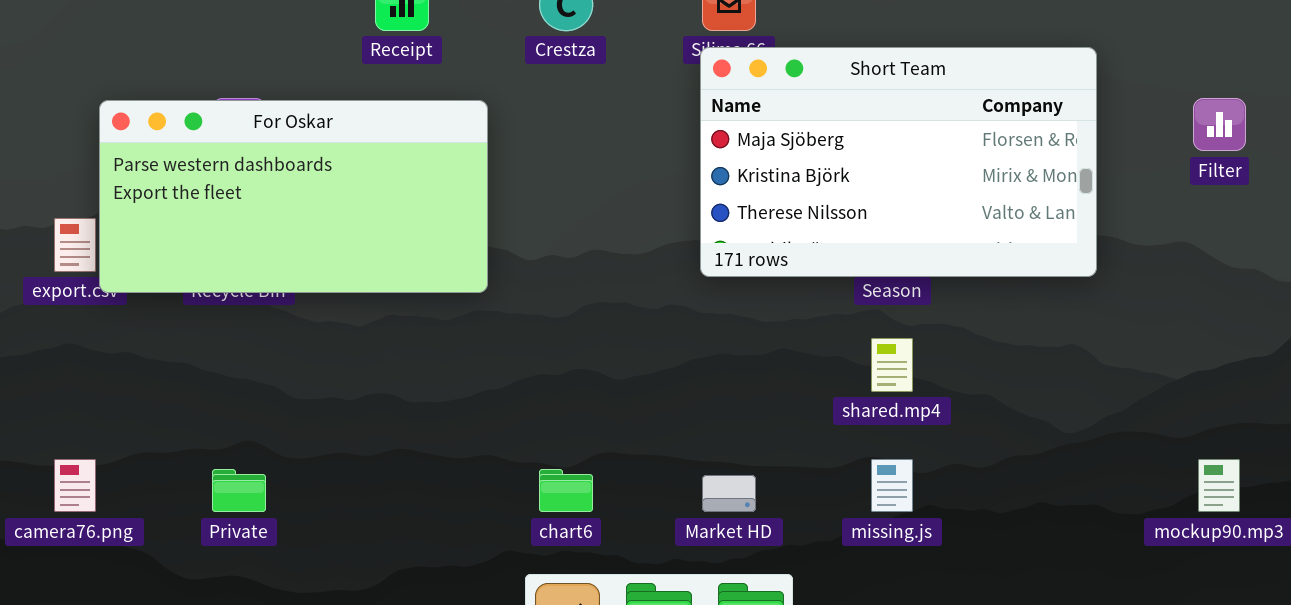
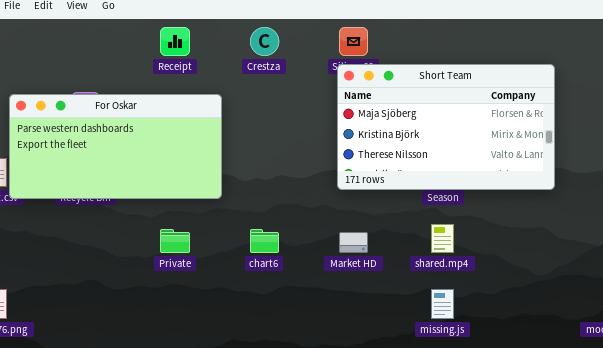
Private: [212,469,266,512] -> [160,229,190,253], moved
chart6: [539,469,593,512] -> [250,229,279,253], moved
Market HD: [702,475,756,512] -> [339,232,368,253], moved

